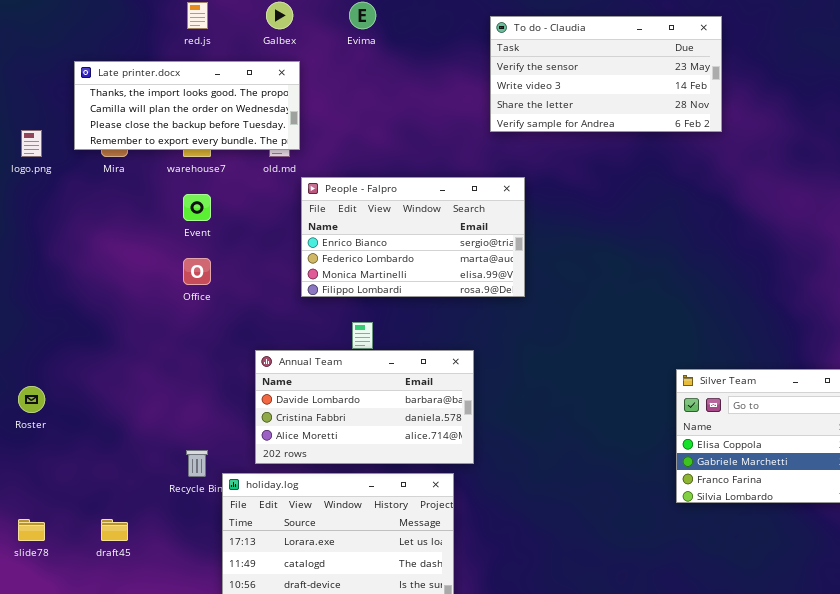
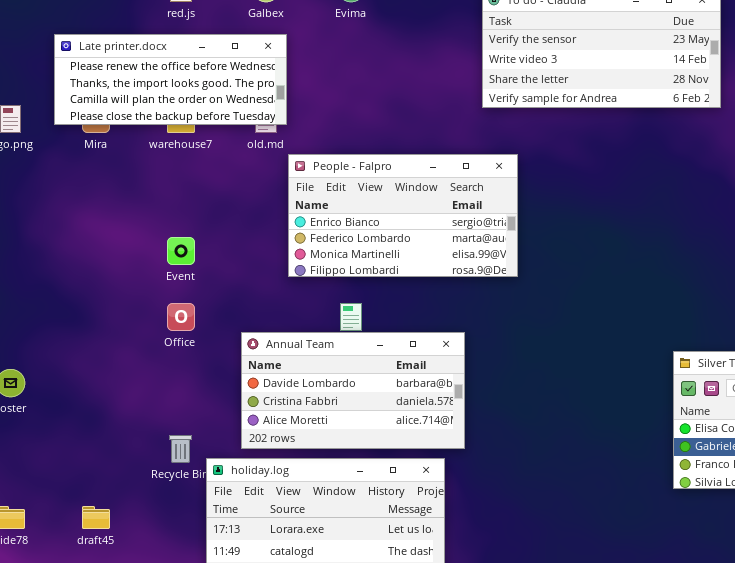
Late printer.docx: [74,61,300,150] -> [54,34,287,125], scrolled up 1 row
Event: [183,194,211,221] -> [167,237,195,265], moved
Office: [183,258,211,285] -> [167,303,195,331], moved

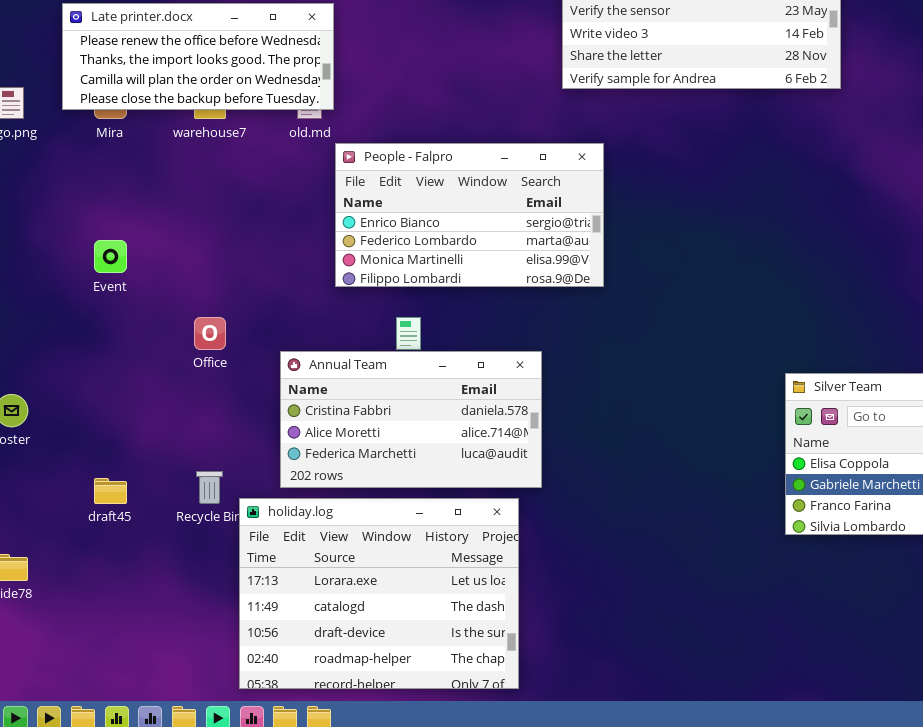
Event: [167,237,195,265] -> [94,240,127,273], moved
Annual Team: [241,332,465,449] -> [280,351,542,488], scrolled down 1 row
draft45: [82,506,110,529] -> [94,478,127,504], moved

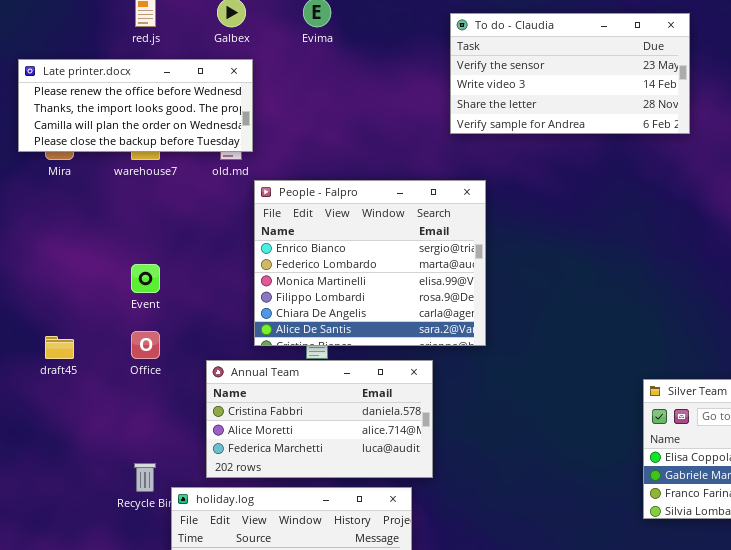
People - Falpro: [335,143,604,287] -> [254,180,486,346], resized
Event: [94,240,127,273] -> [131,264,160,293], moved
draft45: [94,478,127,504] -> [45,336,74,359], moved

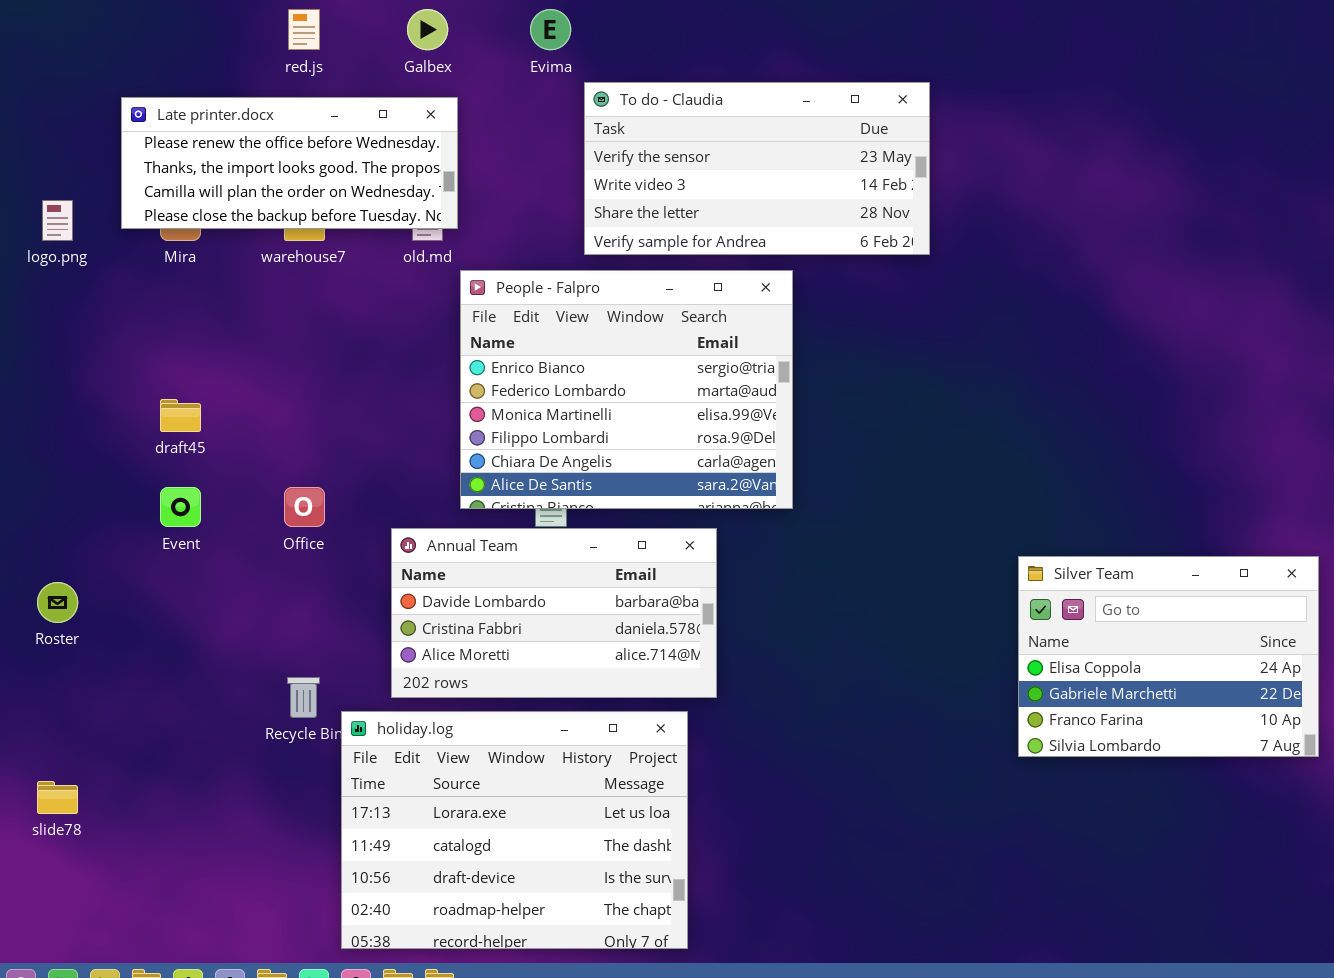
To do - Claudia: [450,13,690,134] -> [584,82,930,255], moved
Event: [131,264,160,293] -> [160,487,201,527], moved
draft45: [45,336,74,359] -> [160,399,201,432], moved
Annual Team: [206,360,433,478] -> [391,528,717,698], scrolled up 1 row

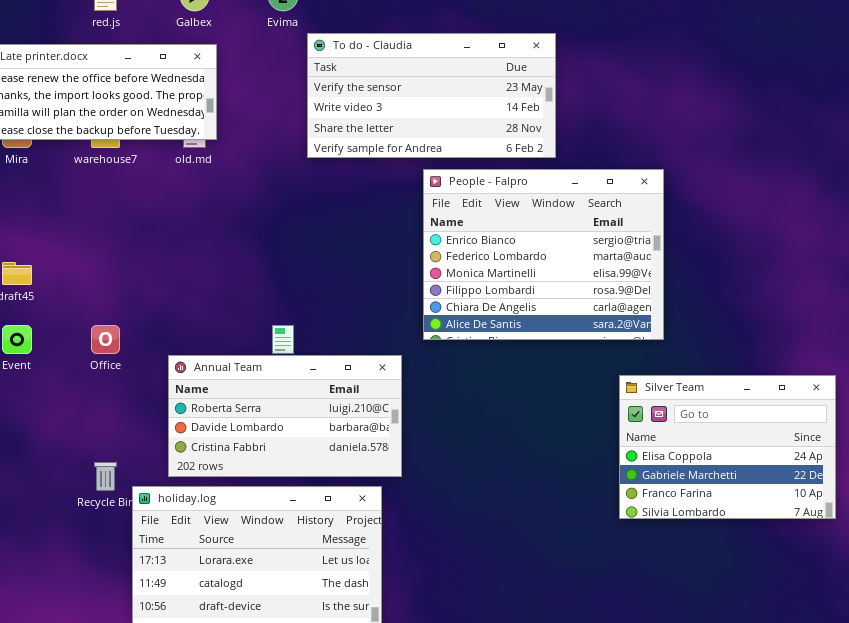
People - Falpro: [460,270,793,509] -> [423,169,664,340], moved
Annual Team: [391,528,717,698] -> [168,355,402,477], scrolled up 1 row

